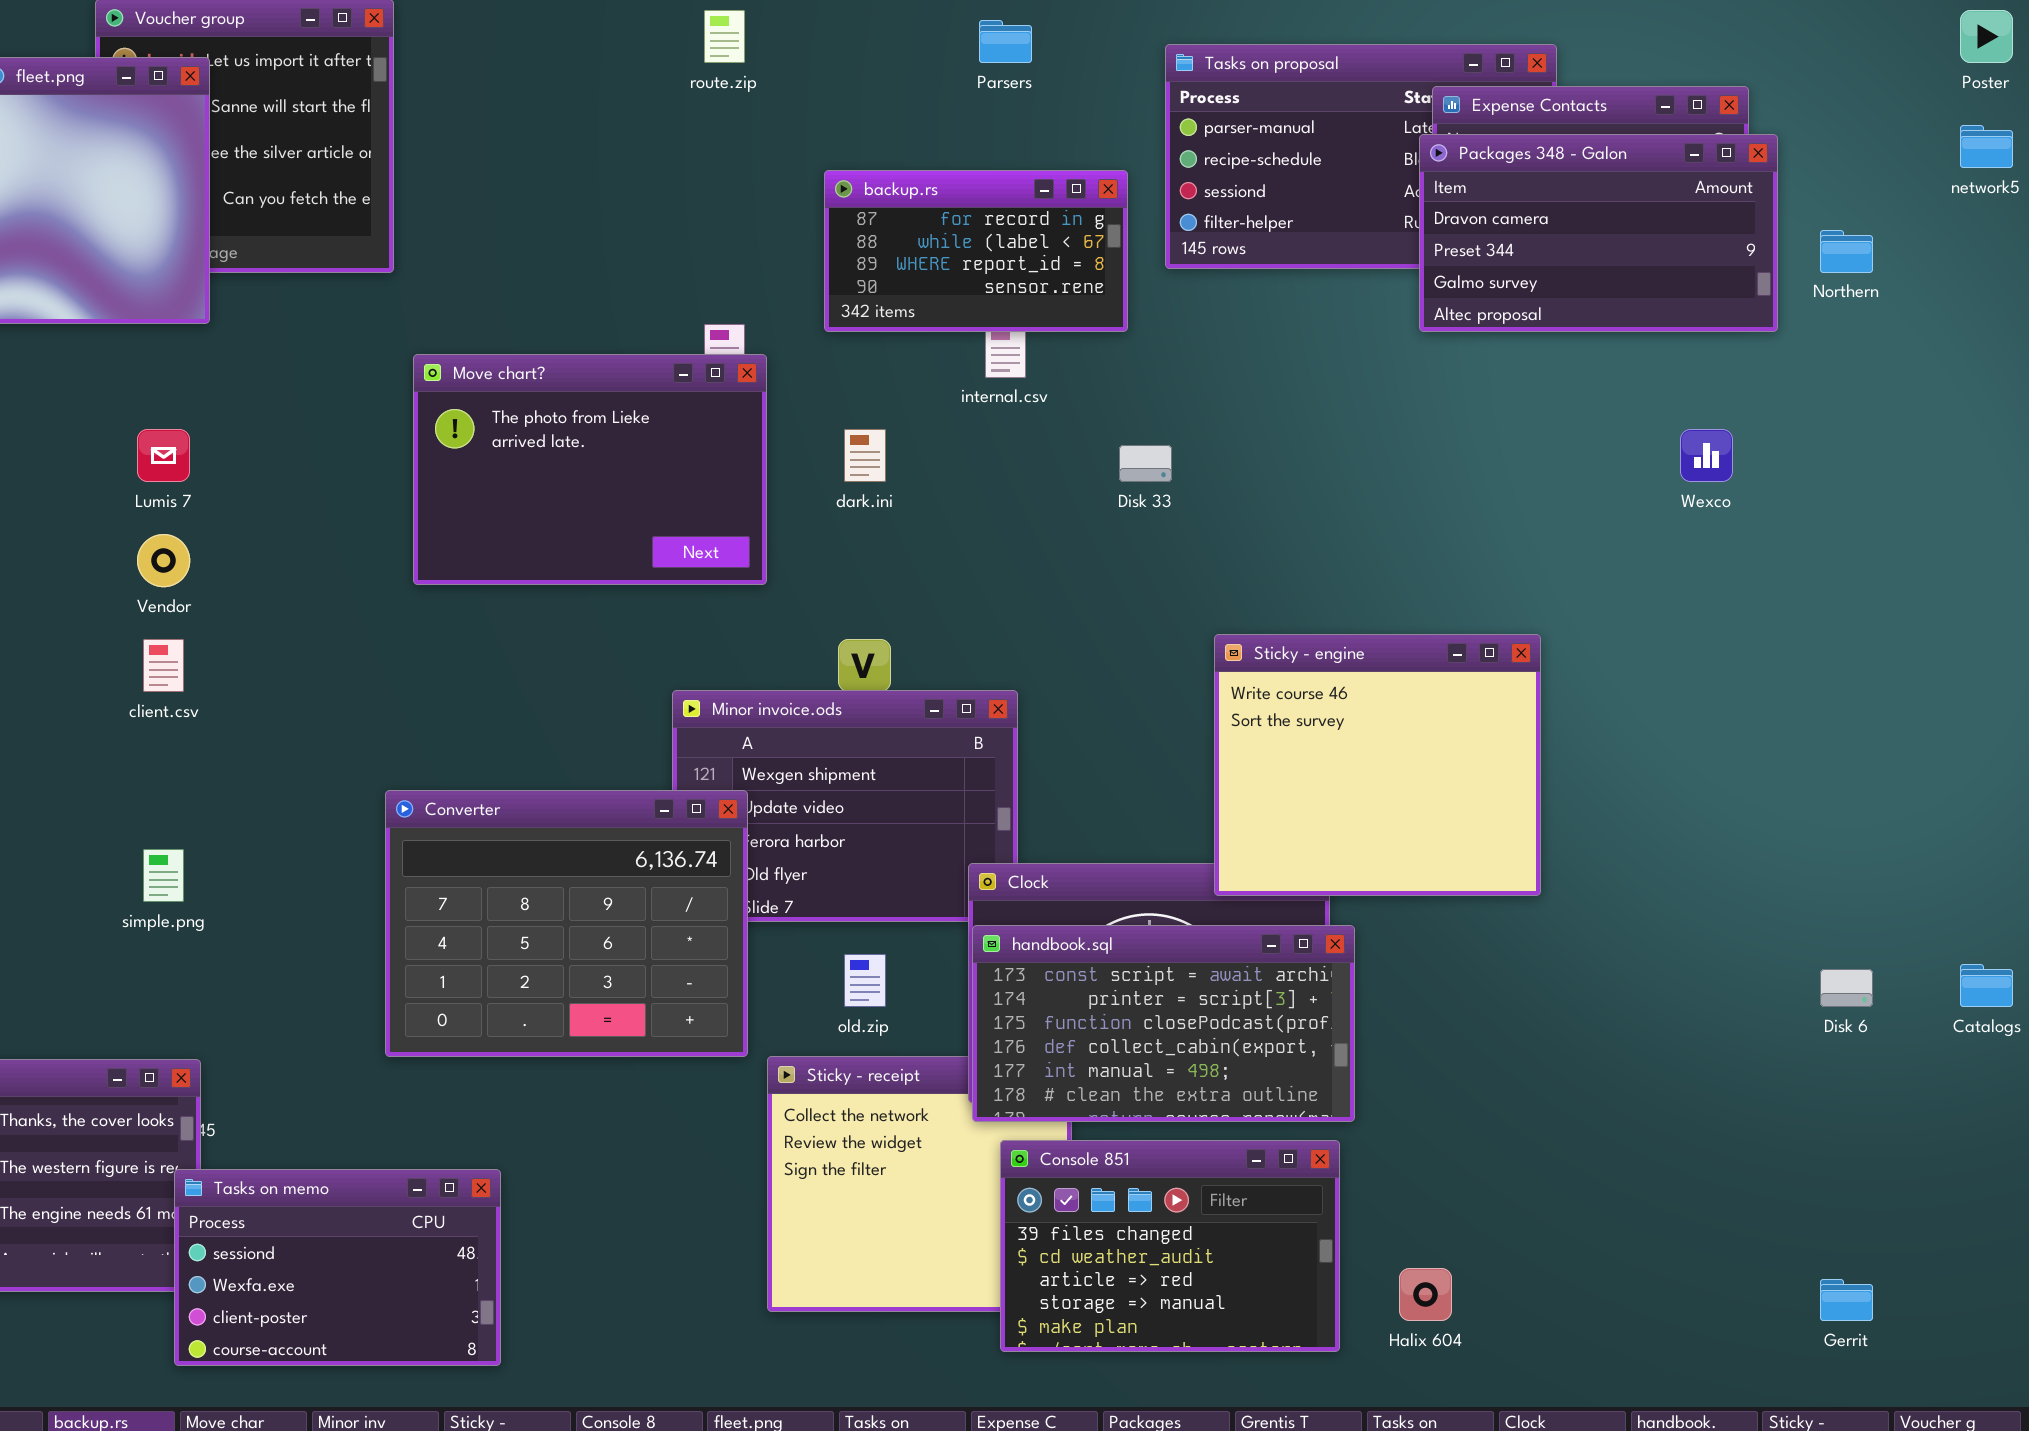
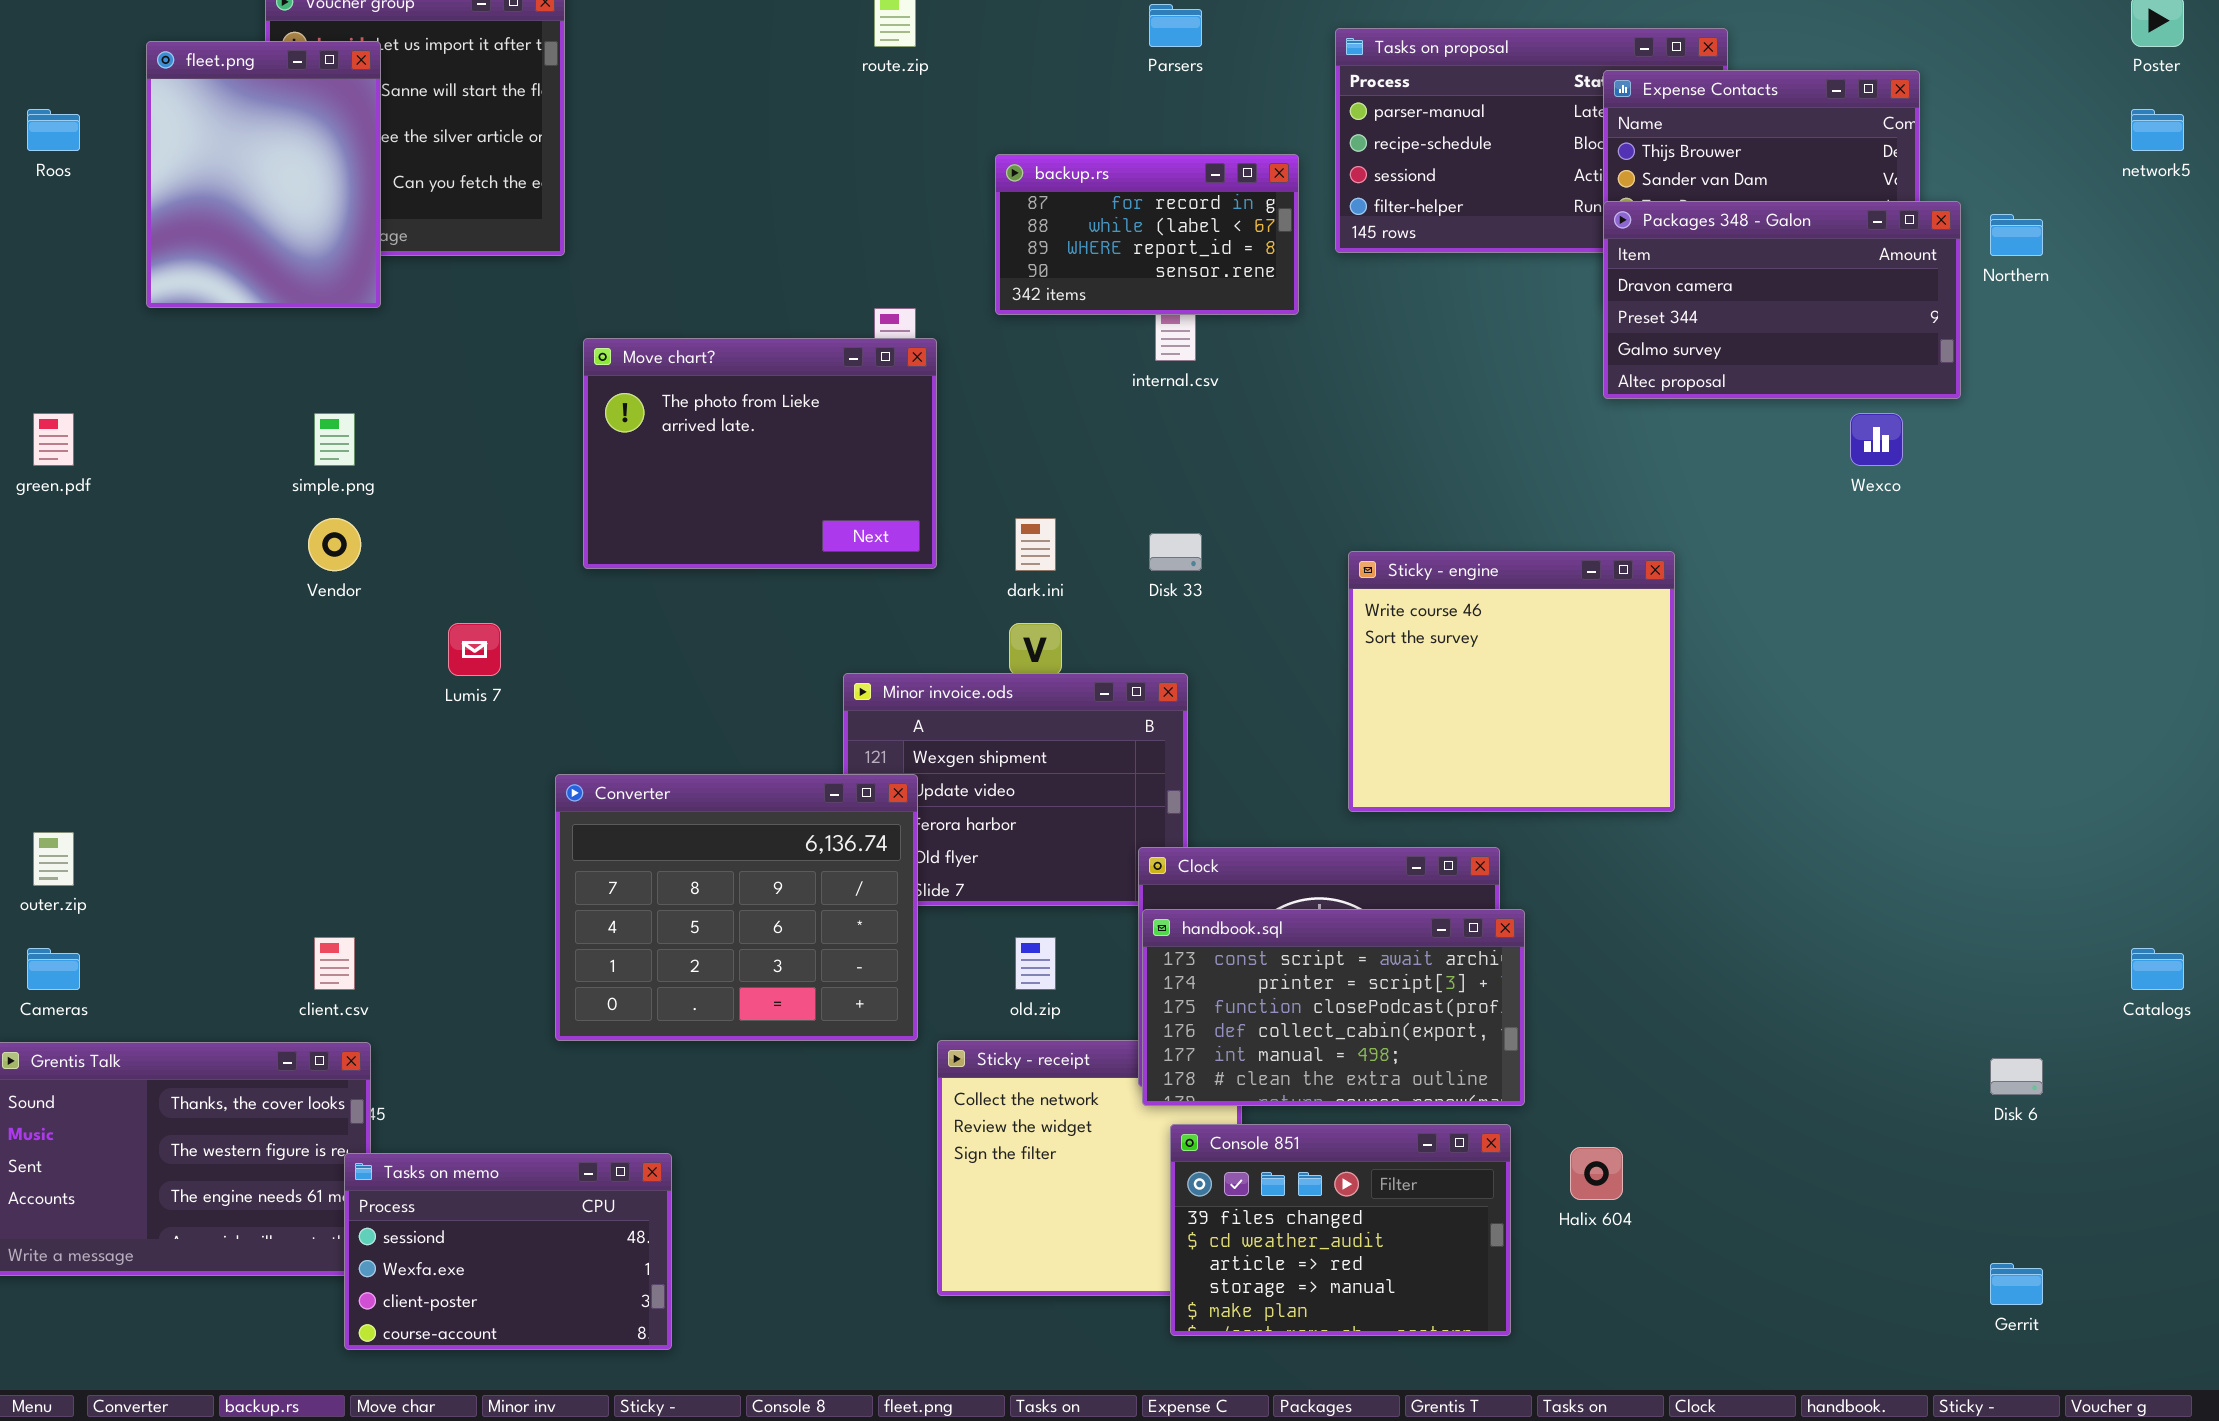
Packages 348 - Galon: [1419,134,1778,332] -> [1603,201,1961,399], moved
Lumis 7: [137,429,190,482] -> [448,623,501,676], moved
dark.ini: [844,429,886,482] -> [1015,518,1056,571], moved
Disk 33: [1119,445,1172,482] -> [1149,533,1202,571], moved
Sticky - engine: [1214,634,1541,896] -> [1348,551,1675,812], moved
client.csv: [143,639,184,692] -> [314,937,355,990], moved
simple.png: [143,849,184,902] -> [314,413,355,466], moved
Disk 6: [1820,969,1873,1007] -> [1990,1058,2043,1095], moved
Halix 604: [1399,1268,1452,1321] -> [1570,1147,1623,1200], moved

